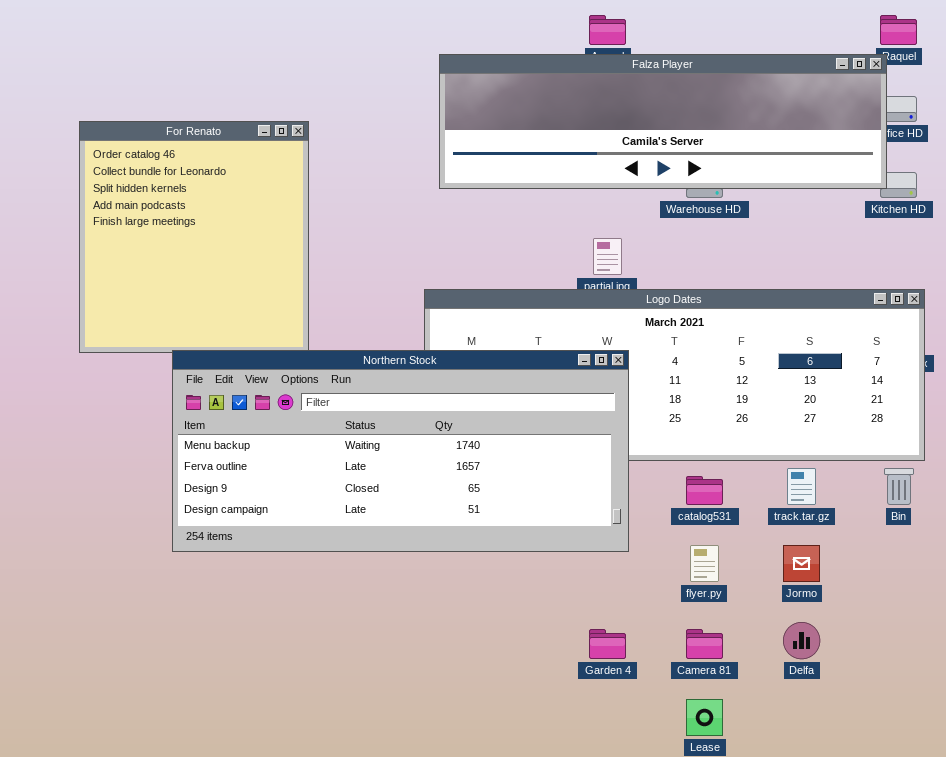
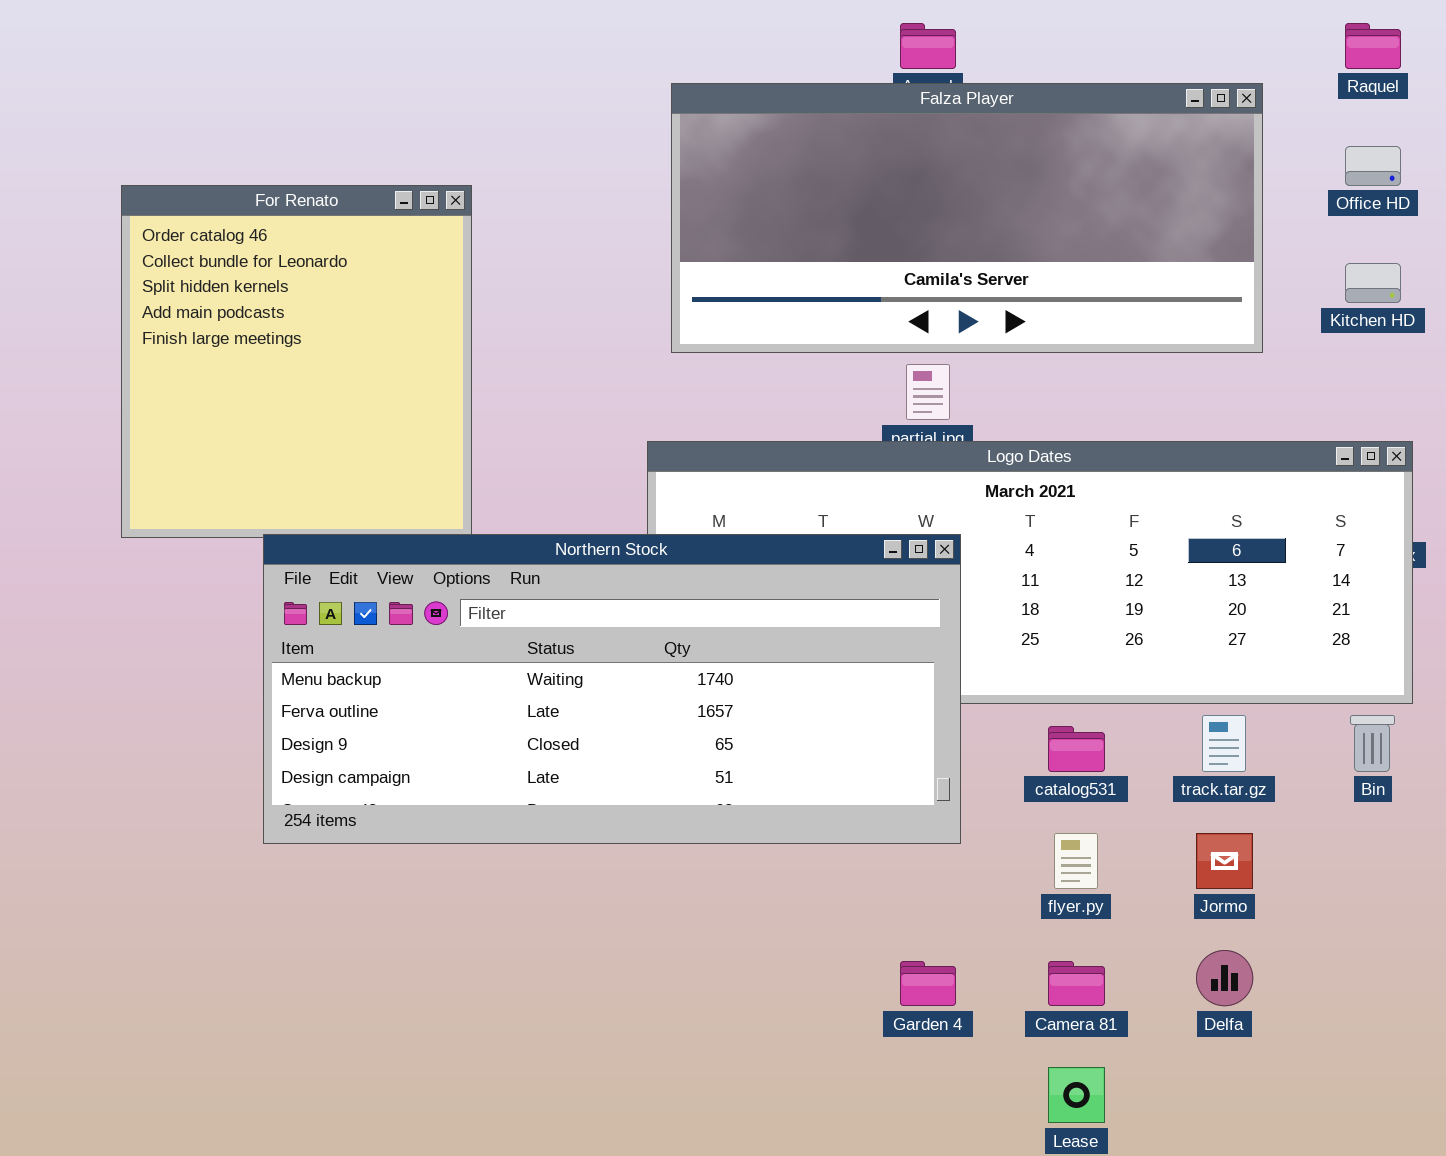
Falza Player: [439,54,887,189] -> [671,83,1263,353], resized

